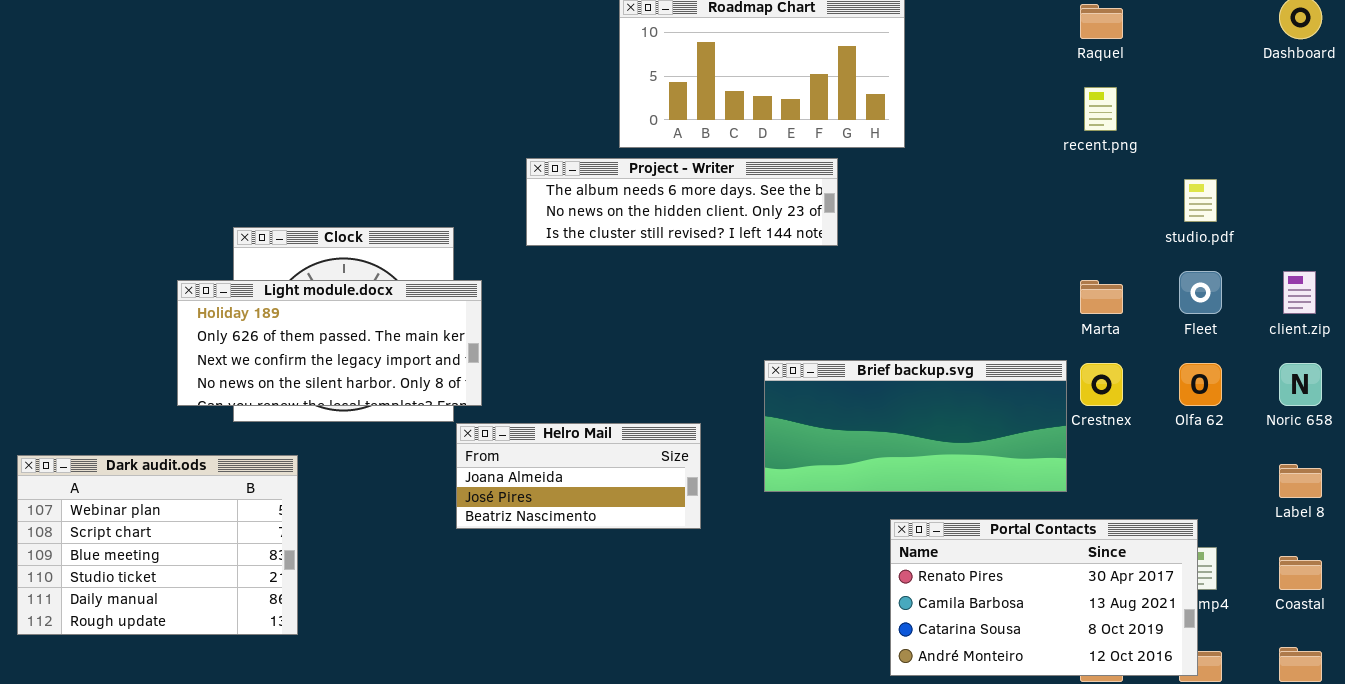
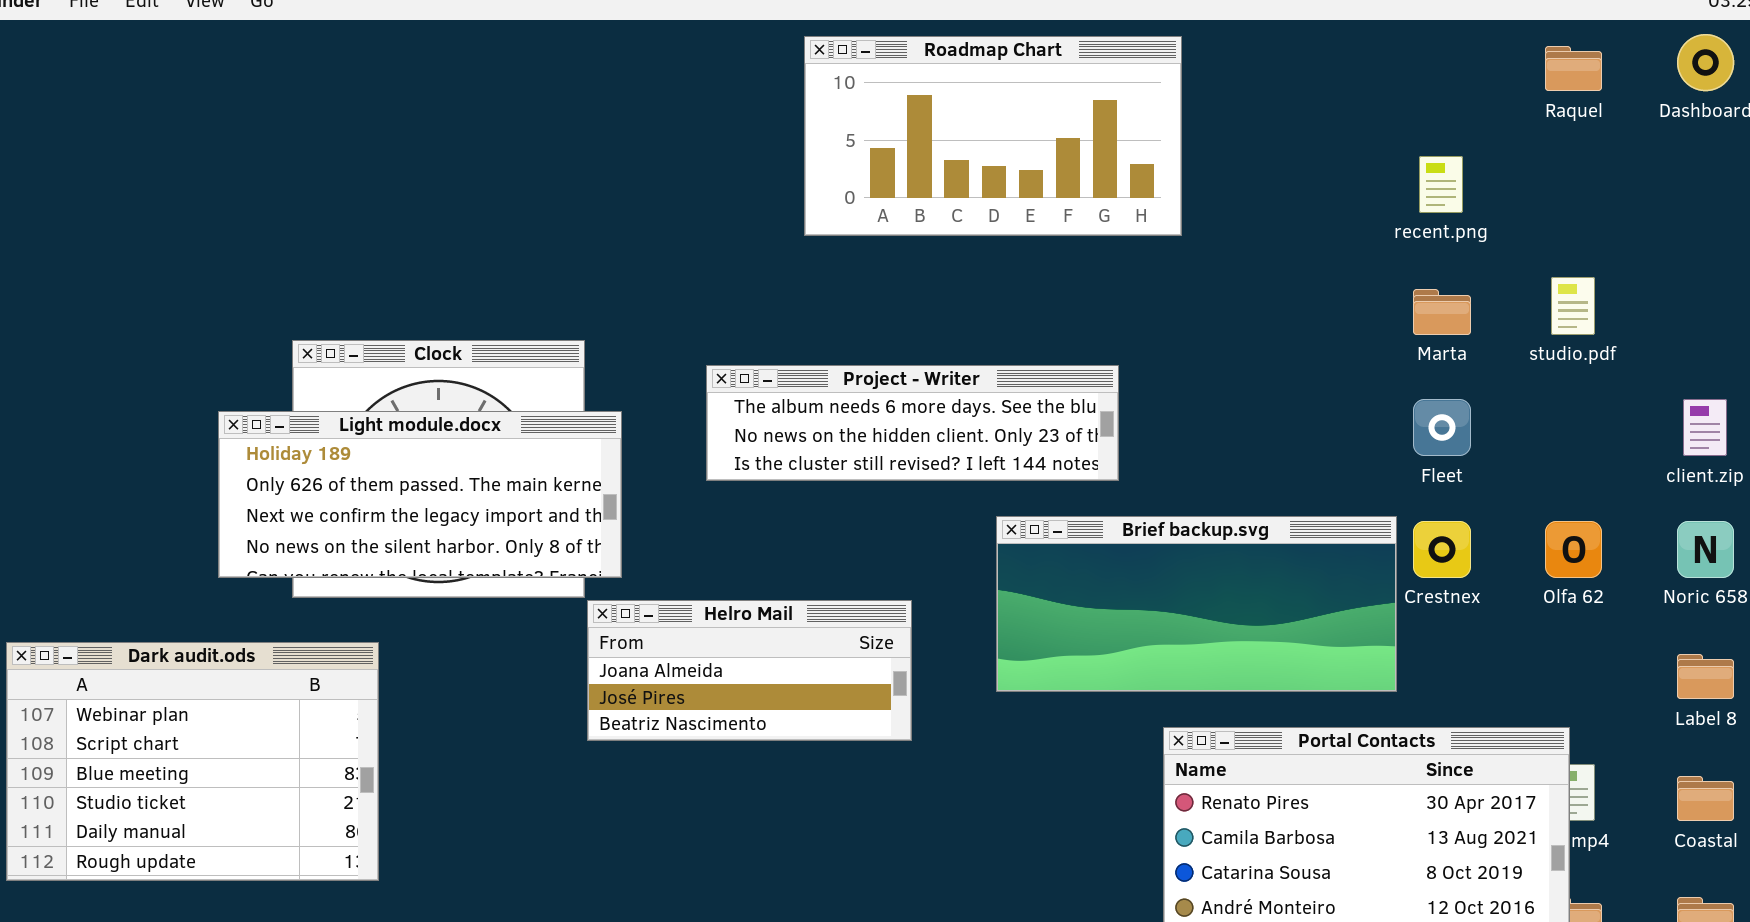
Raquel: [1080,4,1123,39] -> [1545,46,1602,91], moved
Project - Writer: [526,158,838,246] -> [706,365,1119,481], moved
Fleet: [1179,271,1222,314] -> [1413,399,1471,456], moved
Marta: [1080,280,1123,314] -> [1413,289,1471,335], moved

